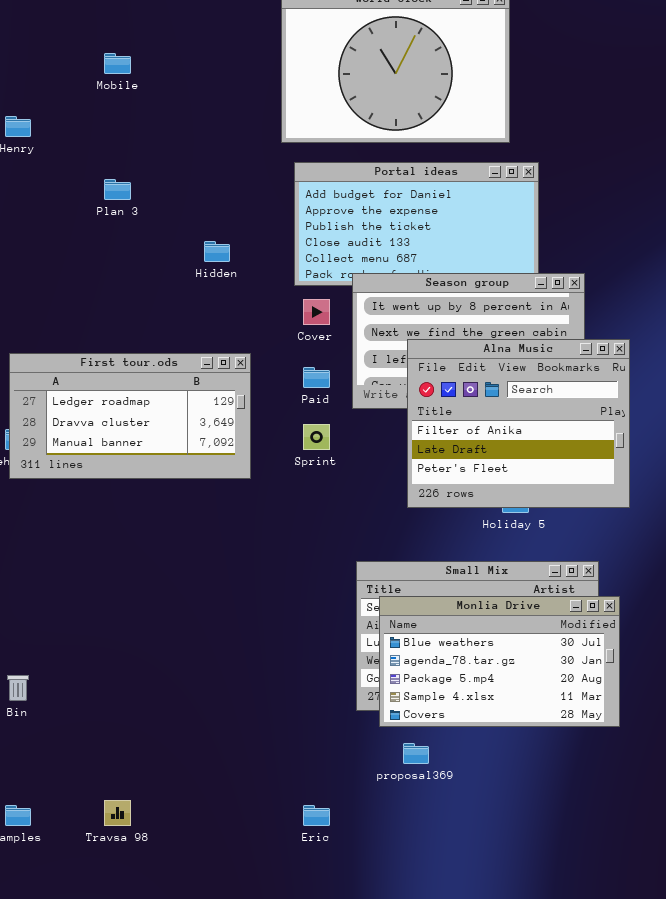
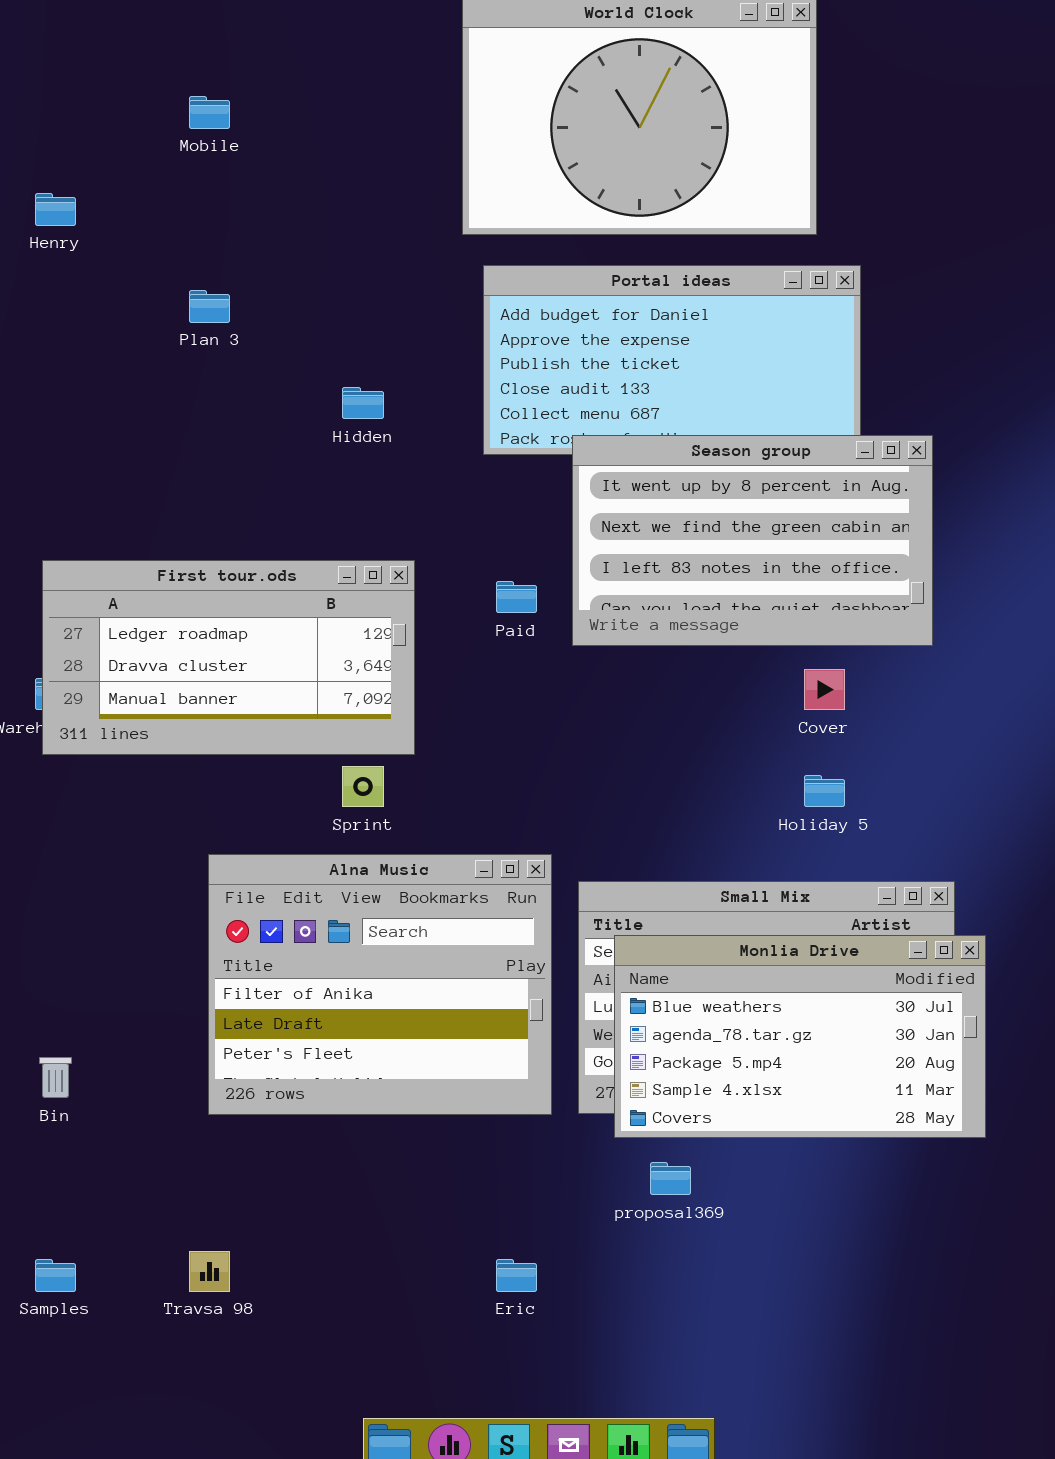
Cover: [303,299,330,325] -> [804,669,845,710], moved
Alna Music: [407,339,630,508] -> [208,854,552,1115], moved
Sprint: [303,424,330,450] -> [342,766,384,807], moved

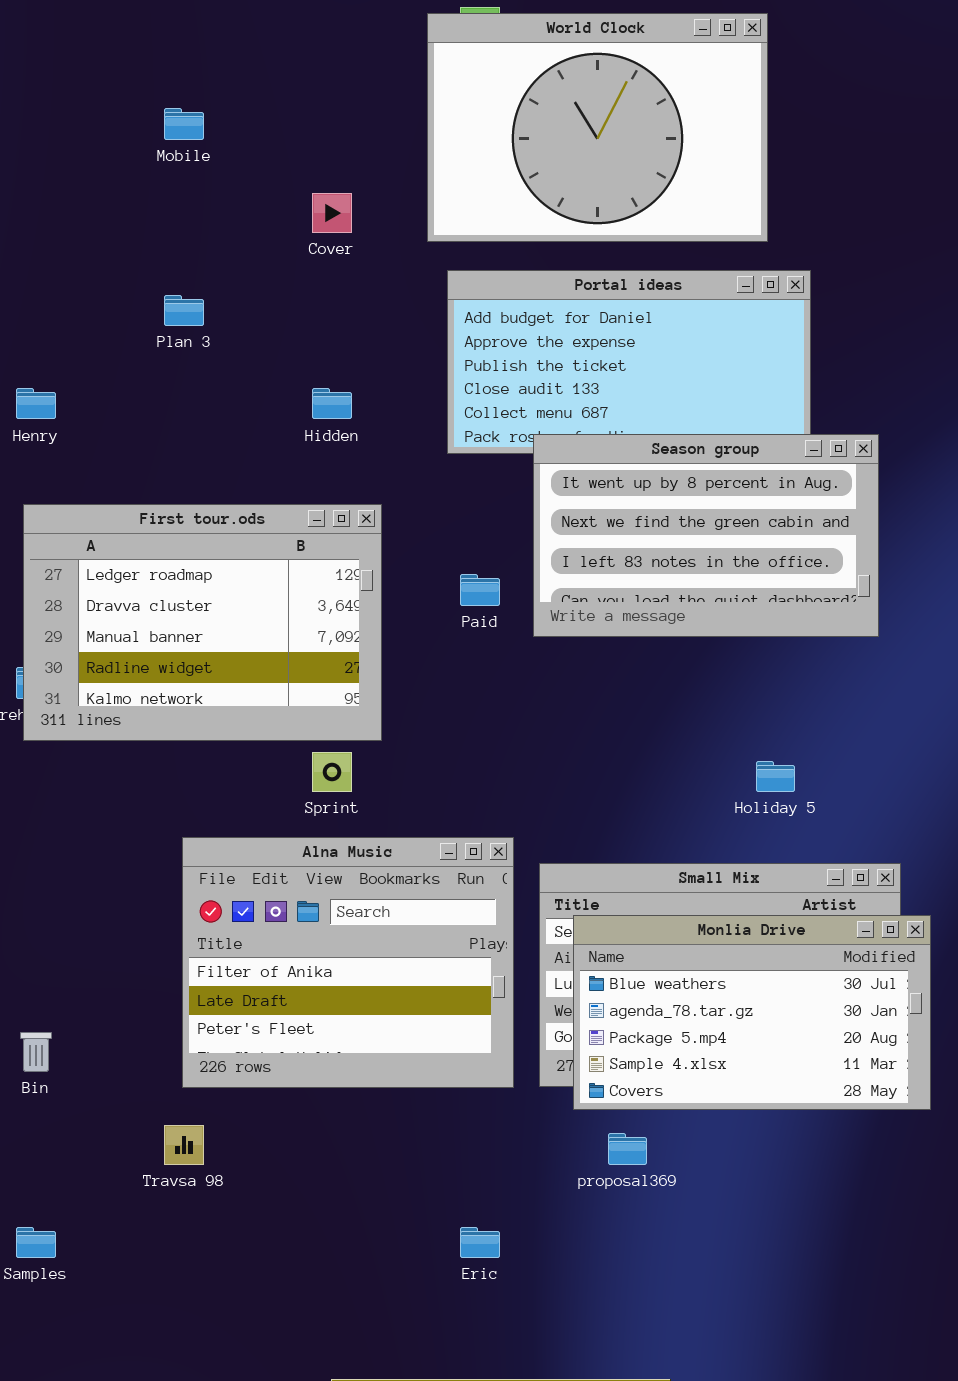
Henry: [35,193,76,226] -> [16,388,56,419], moved
First tour.ods: [42,560,415,755] -> [23,504,382,741], resized
Cover: [804,669,845,710] -> [312,193,352,233], moved
Travsa 98: [189,1251,230,1292] -> [164,1125,204,1165], moved

